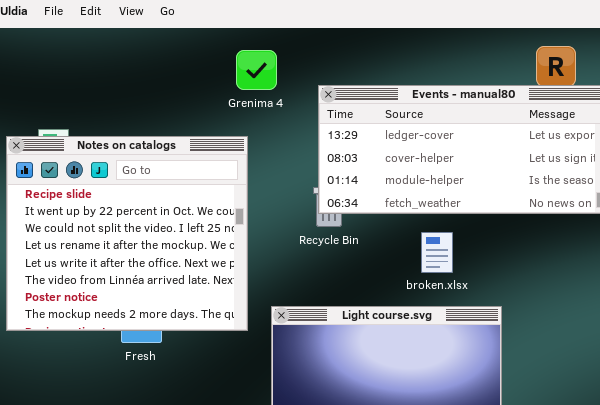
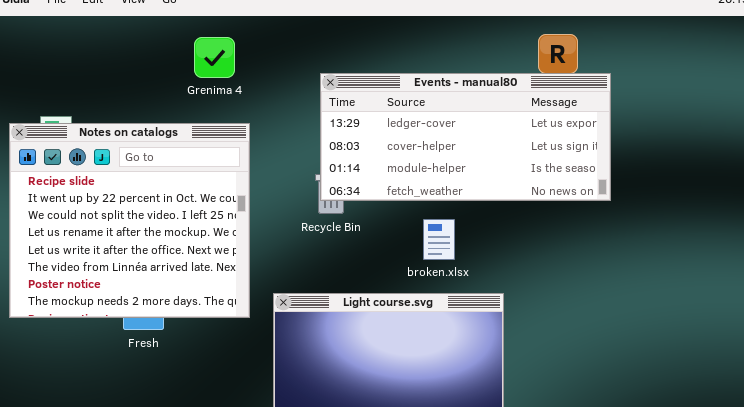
Grenima 4: [236,50,277,90] -> [194,37,235,78], moved

